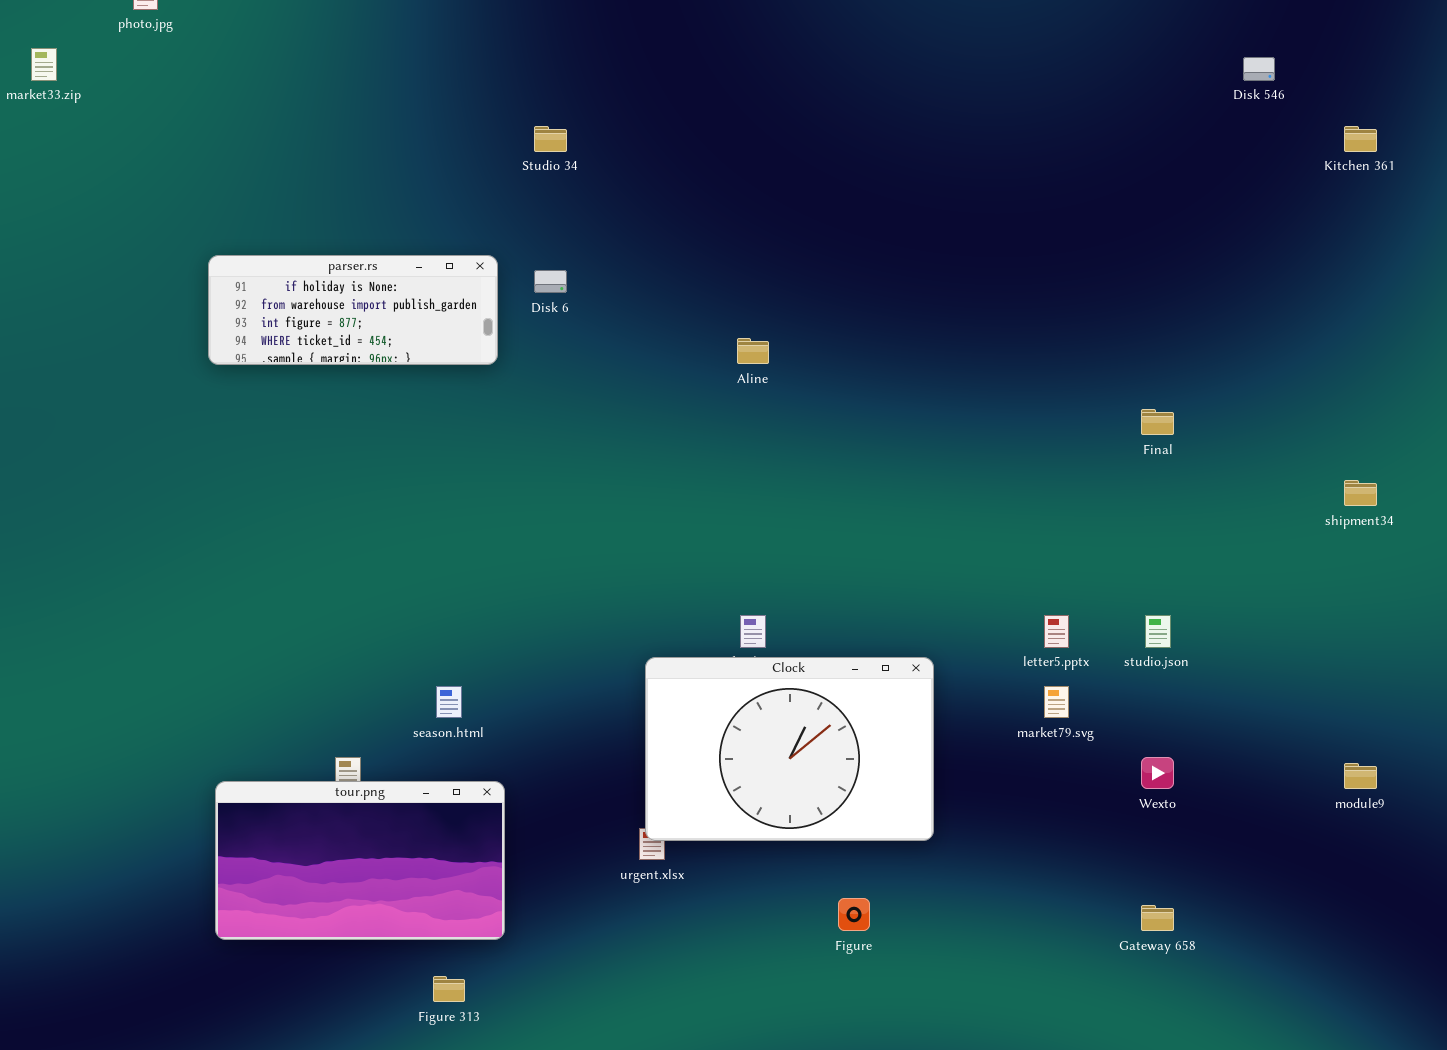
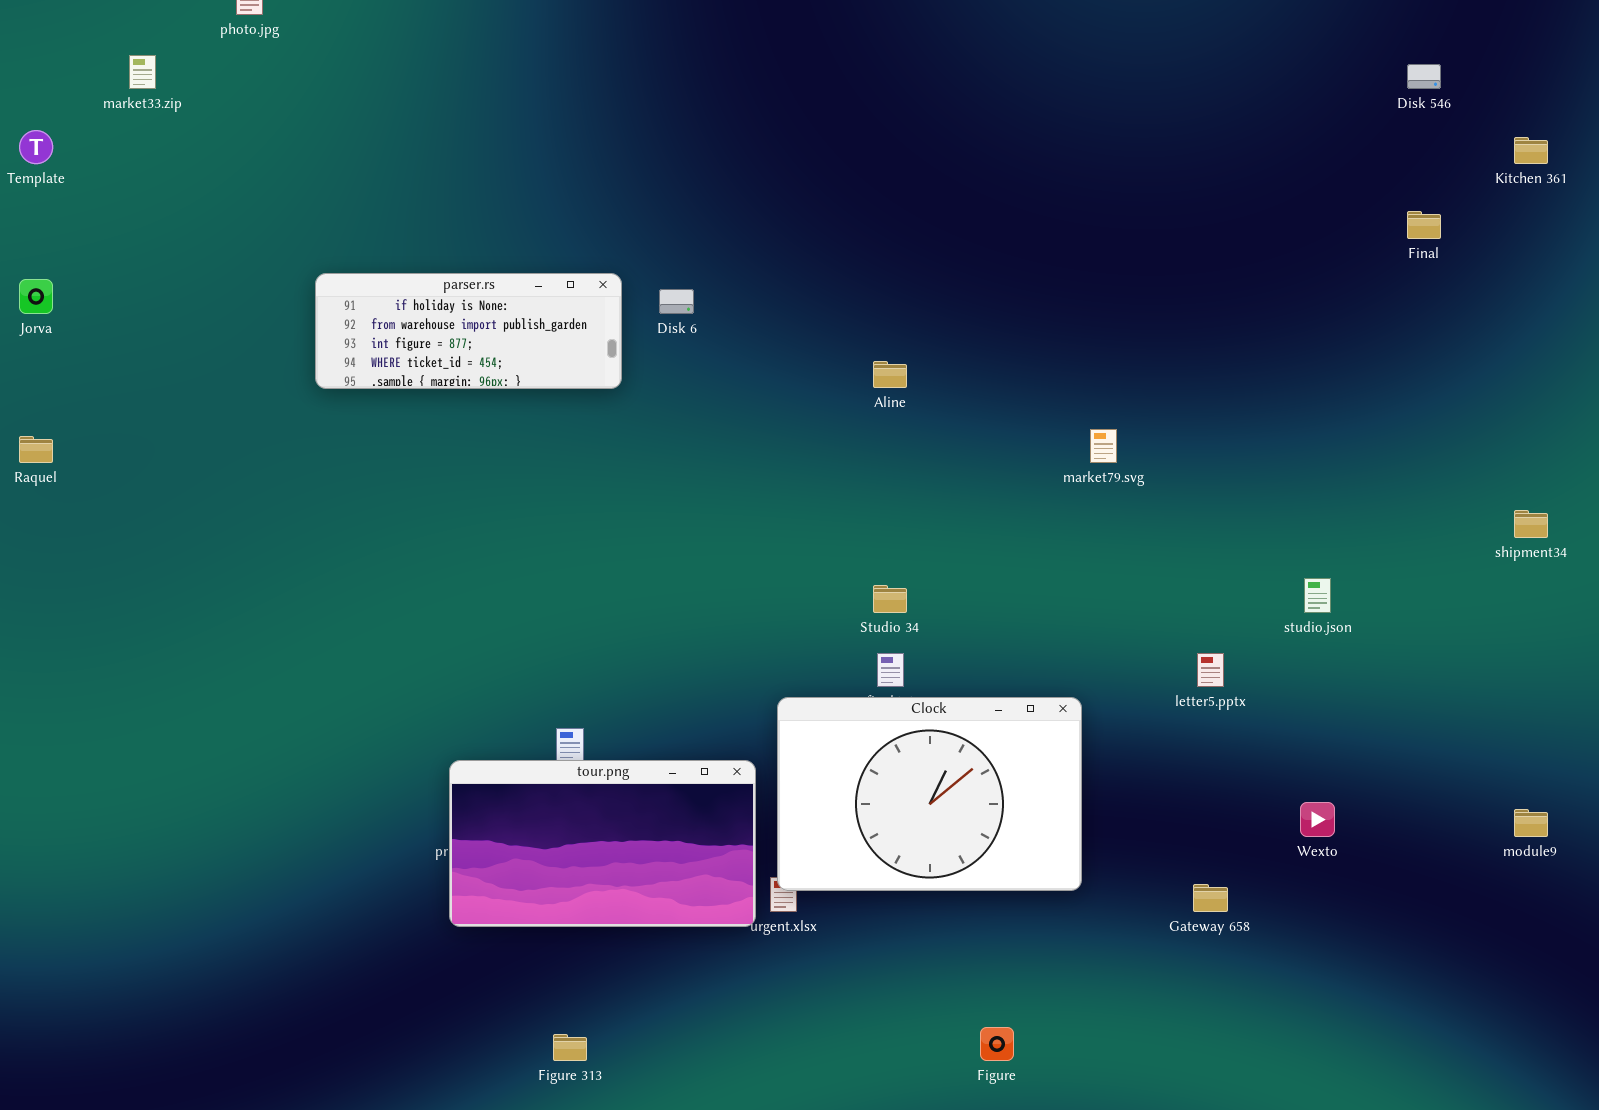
Studio 34: [534,126,567,152] -> [873,585,907,613], moved
Final: [1141,409,1174,435] -> [1407,211,1441,239], moved
studio.json: [1145,615,1171,648] -> [1304,578,1331,613], moved
market79.svg: [1044,686,1069,718] -> [1090,429,1117,463], moved
tour.png: [215,781,505,940] -> [449,760,756,927], moved
Figure: [838,898,870,931] -> [980,1027,1014,1061], moved
Gateway 658: [1141,905,1174,931] -> [1193,884,1228,912], moved

